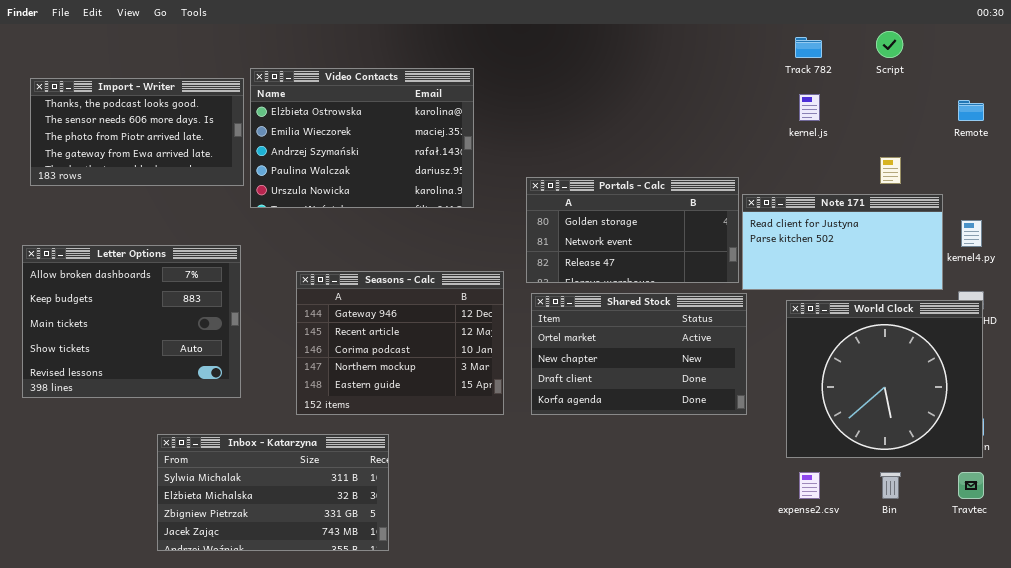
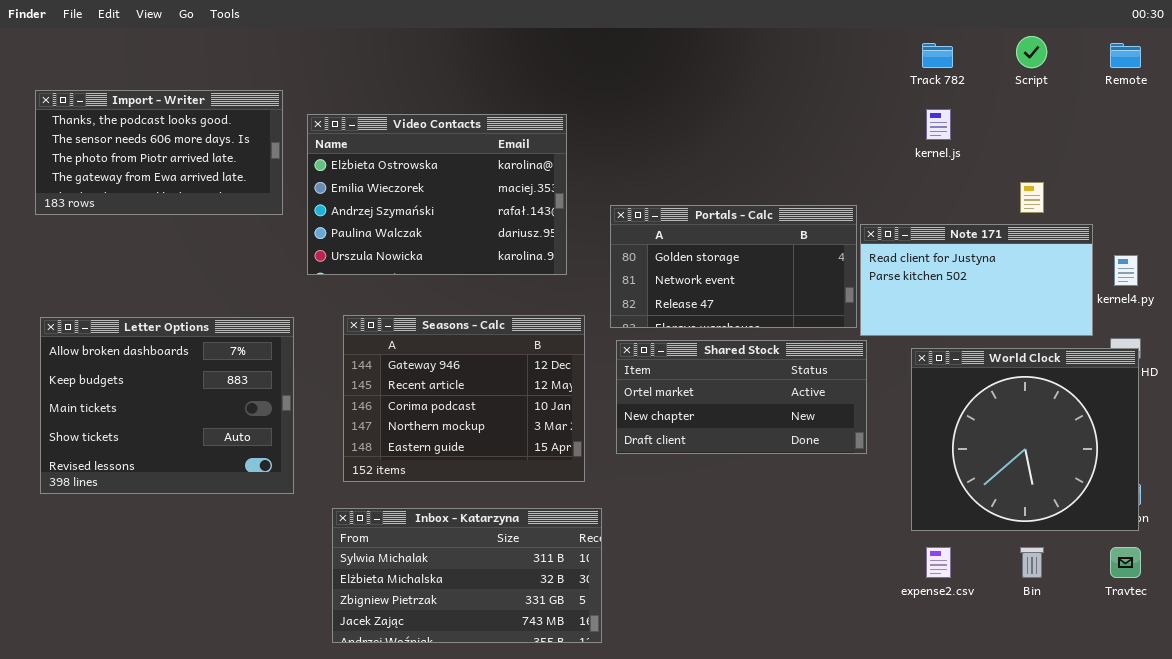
Video Contacts: [250,68,474,208] -> [307,114,567,275], moved
Remote: [958,100,984,121] -> [1110,43,1141,68], moved
Letter Options: [22,245,241,398] -> [40,317,294,494], moved
Shared Stock: [531,293,747,415] -> [616,340,867,454], resized
Inbox - Katarzyna: [157,434,389,551] -> [332,508,602,643], moved

